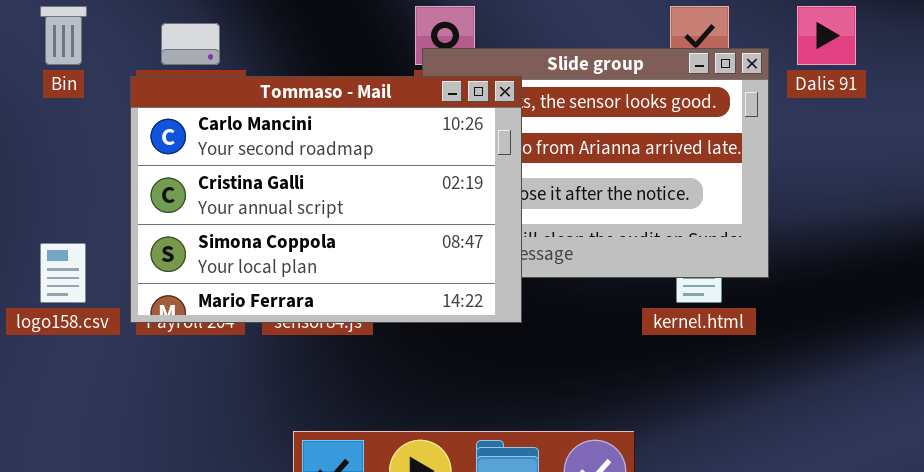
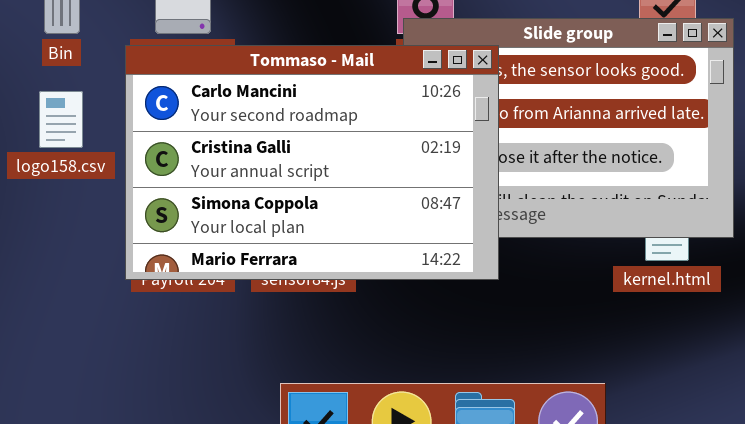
logo158.csv: [40,243,86,303] -> [39,91,83,148], moved

